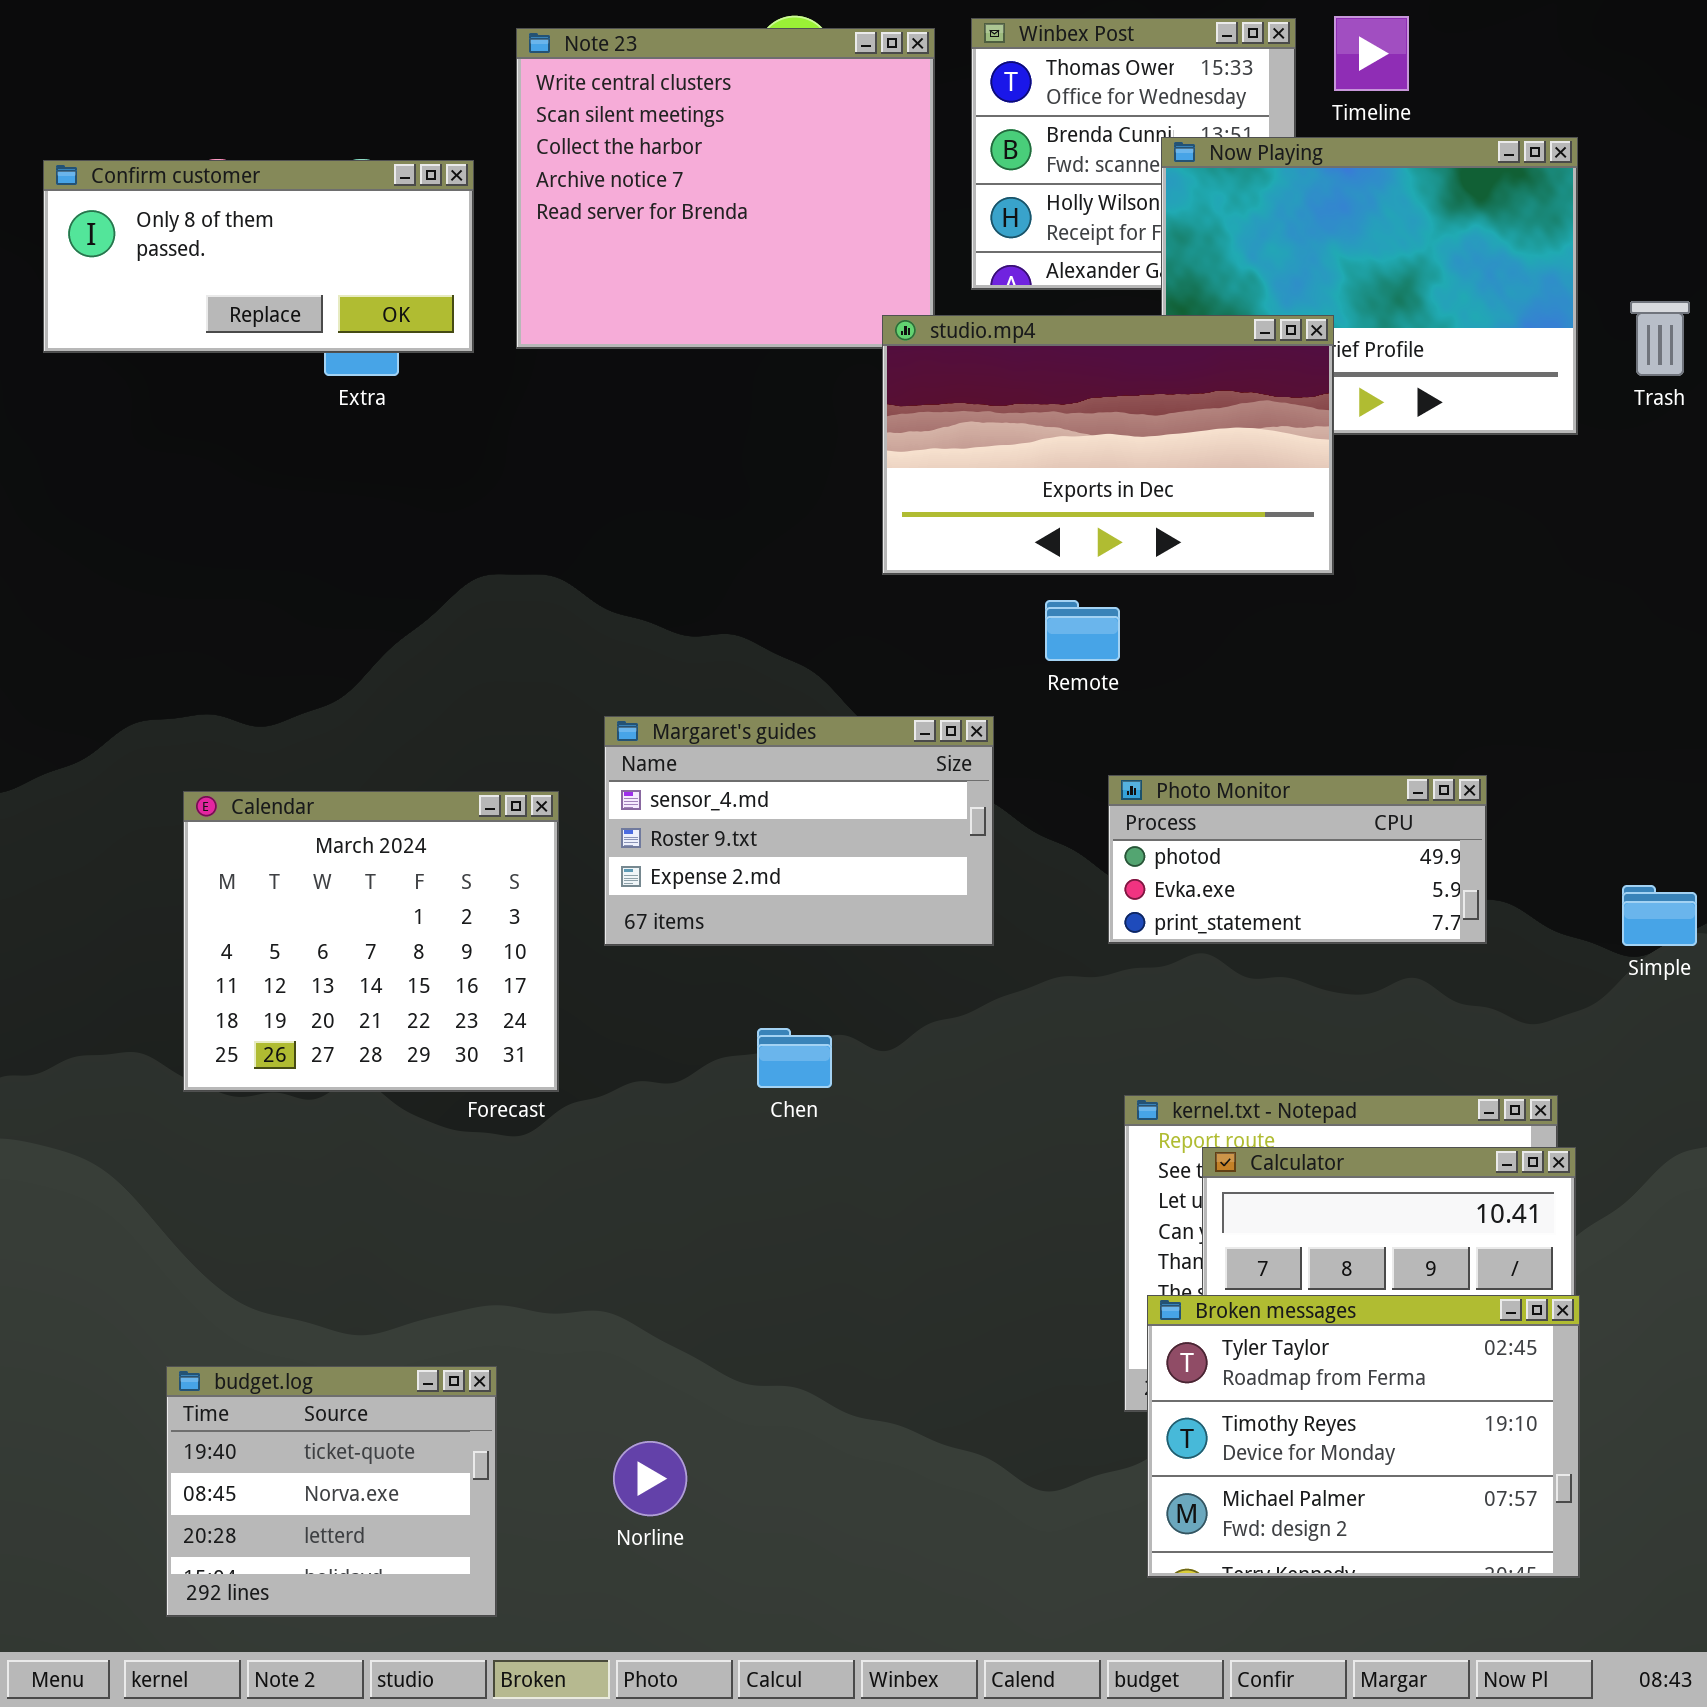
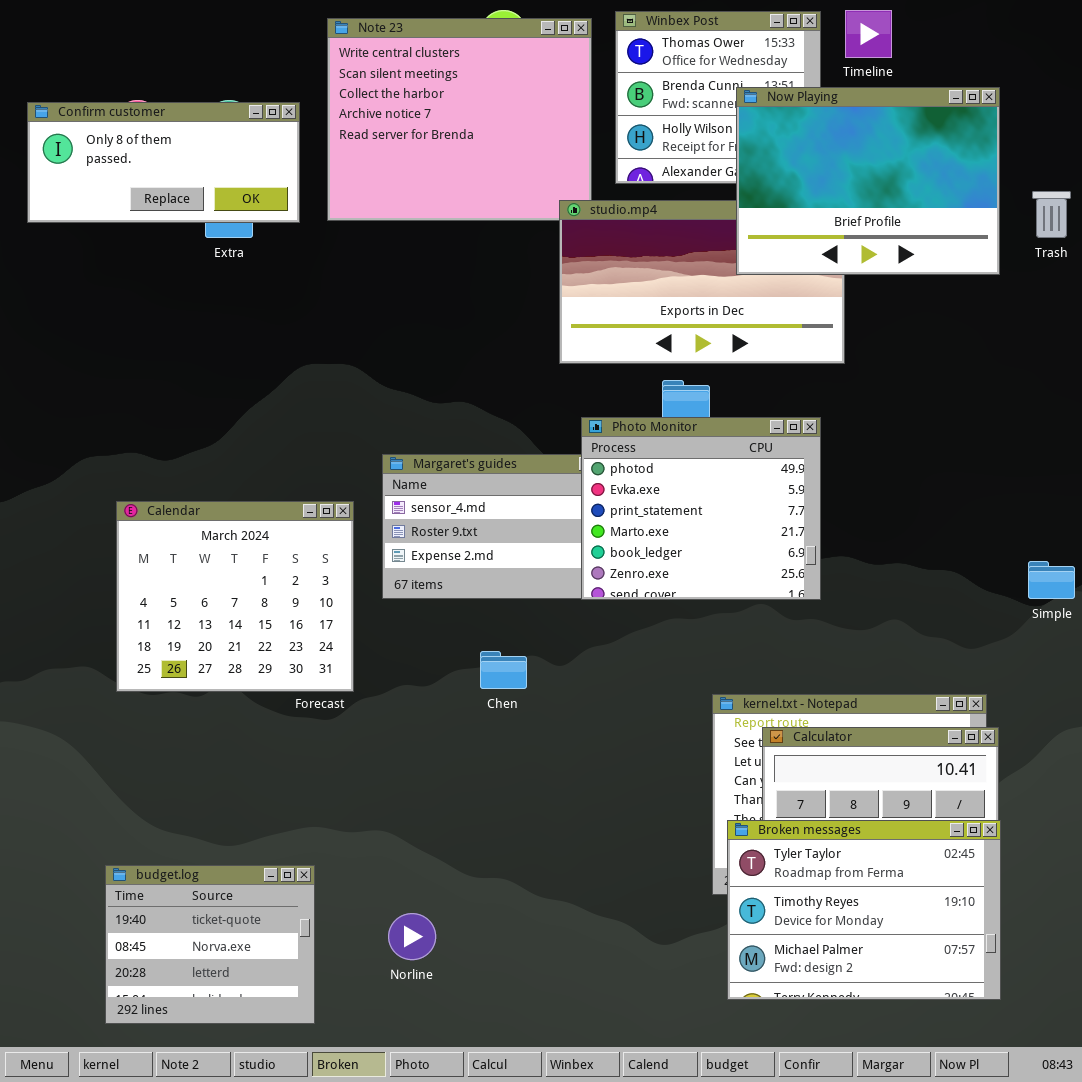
Now Playing: [1161,137,1578,435] -> [736,87,1000,275], raised
Photo Monitor: [1108,775,1487,944] -> [581,417,821,600], moved, resized

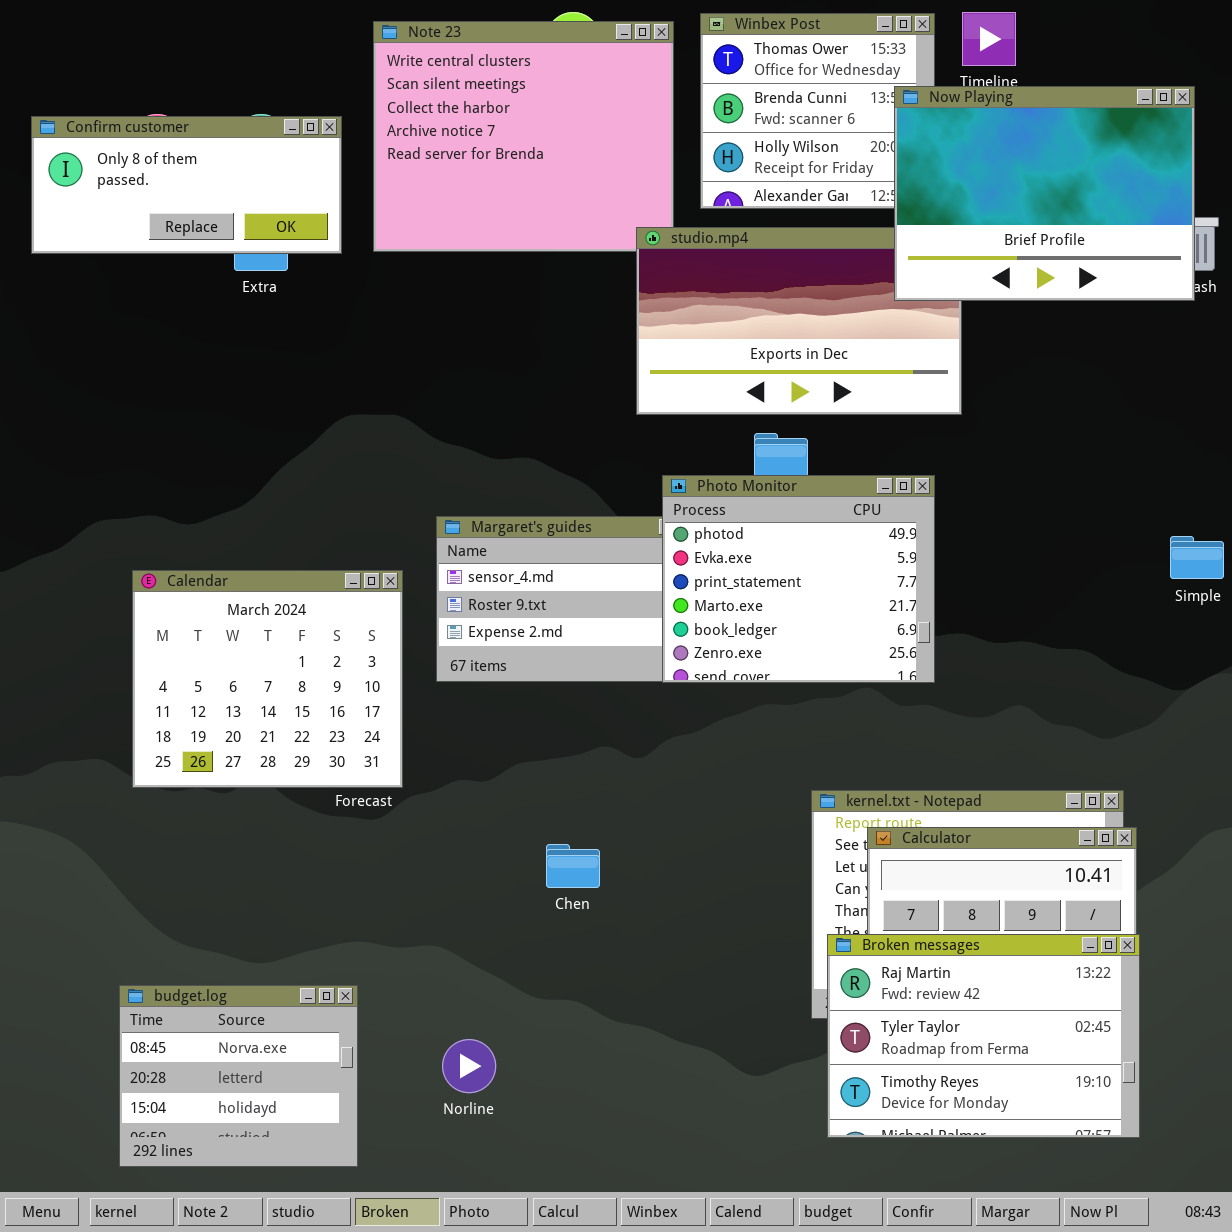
Now Playing: [736,87,1000,275] -> [894,86,1195,301], moved
Simple: [1028,561,1075,599] -> [1170,536,1224,579], moved
Chen: [480,651,527,689] -> [546,844,600,888], moved
Broken messages: [727,820,1001,1000] -> [827,934,1140,1138], scrolled up 1 row
budget.log: [105,865,315,1024] -> [119,985,358,1167], scrolled down 1 row

